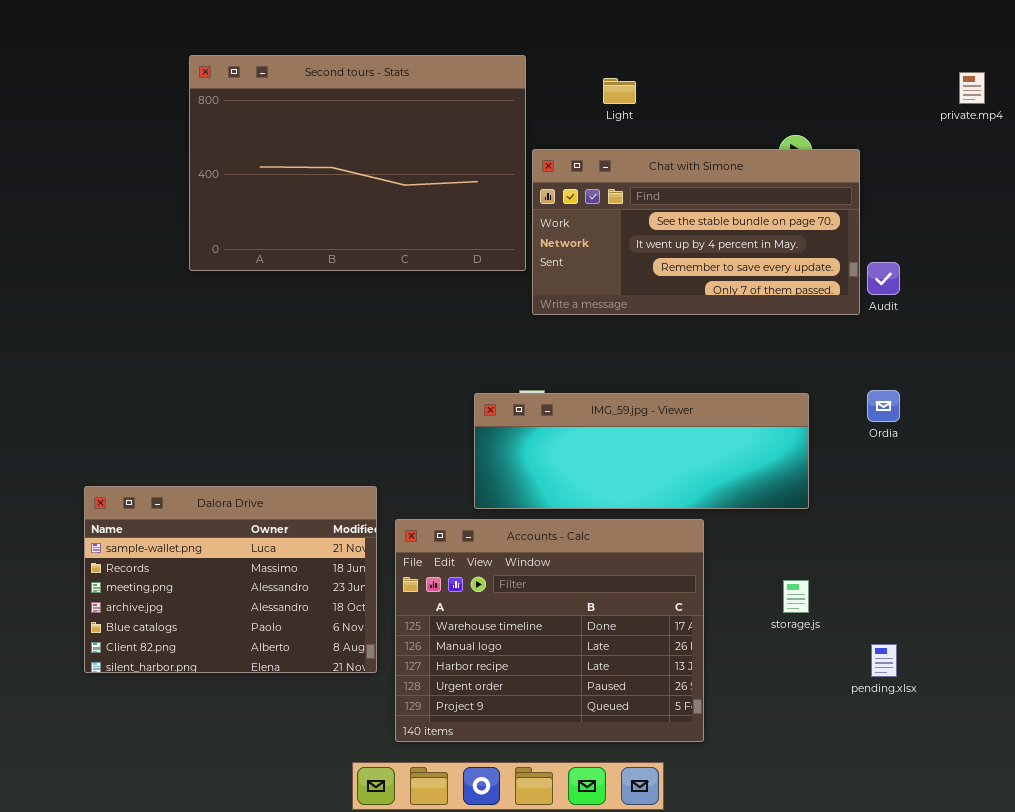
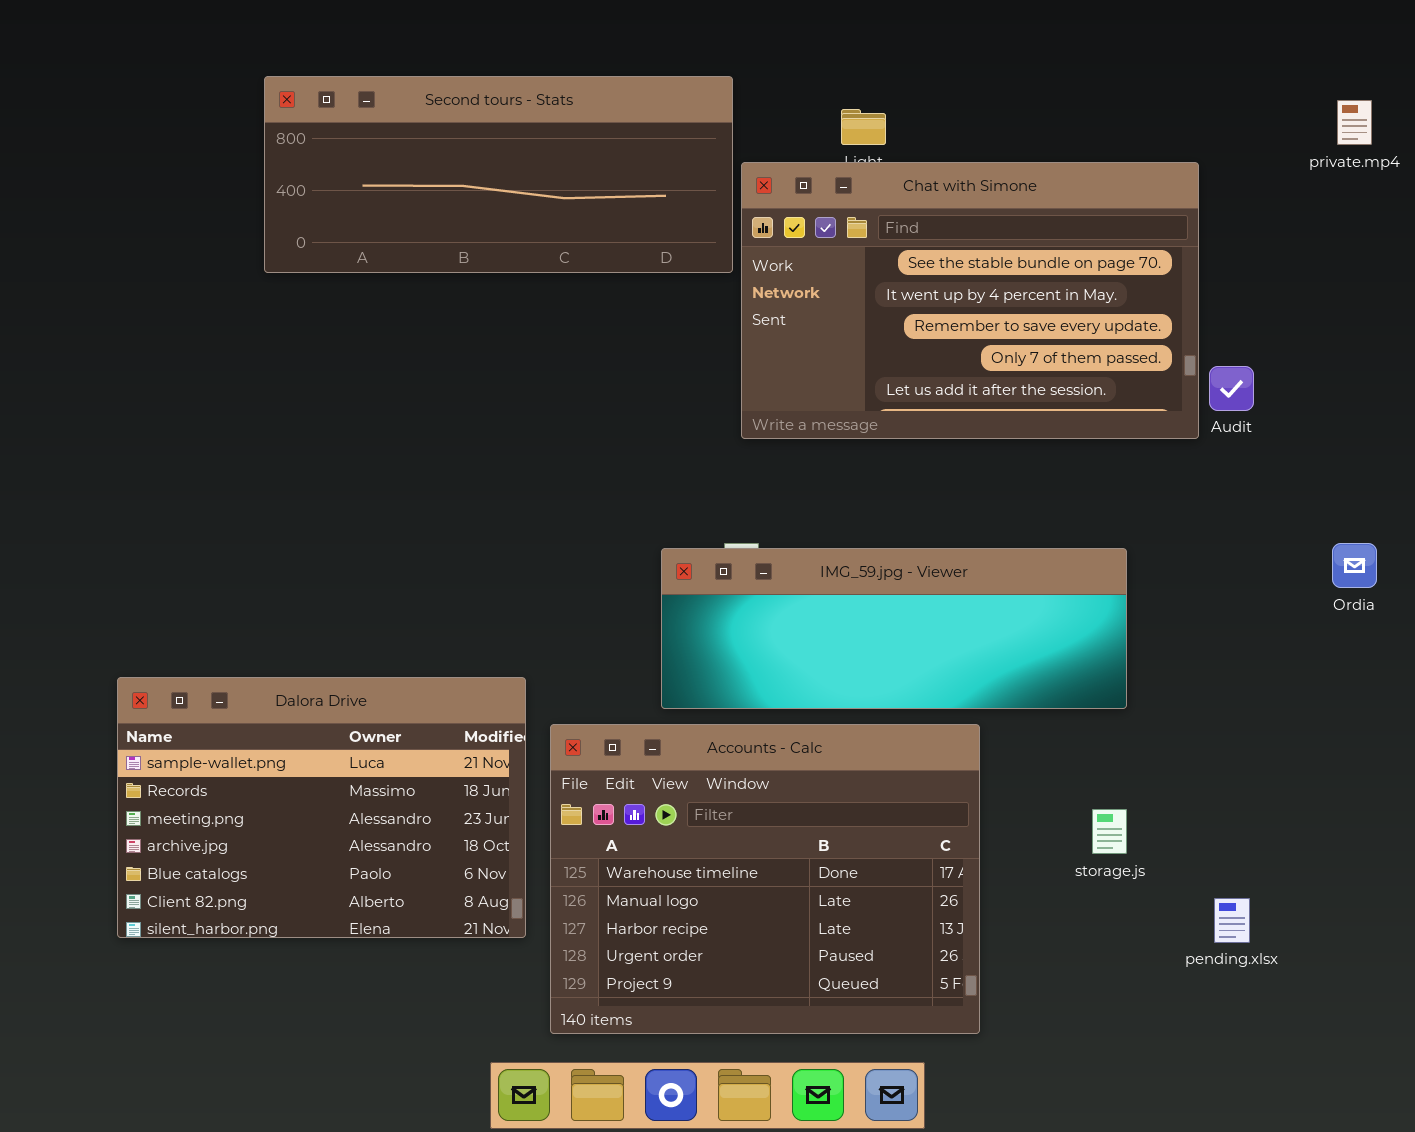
Second tours - Stats: [189,55,526,271] -> [264,76,733,273], resized
Chat with Simone: [532,149,860,315] -> [741,162,1199,439], resized
Ordia: [867,390,900,422] -> [1332,543,1377,588], moved

